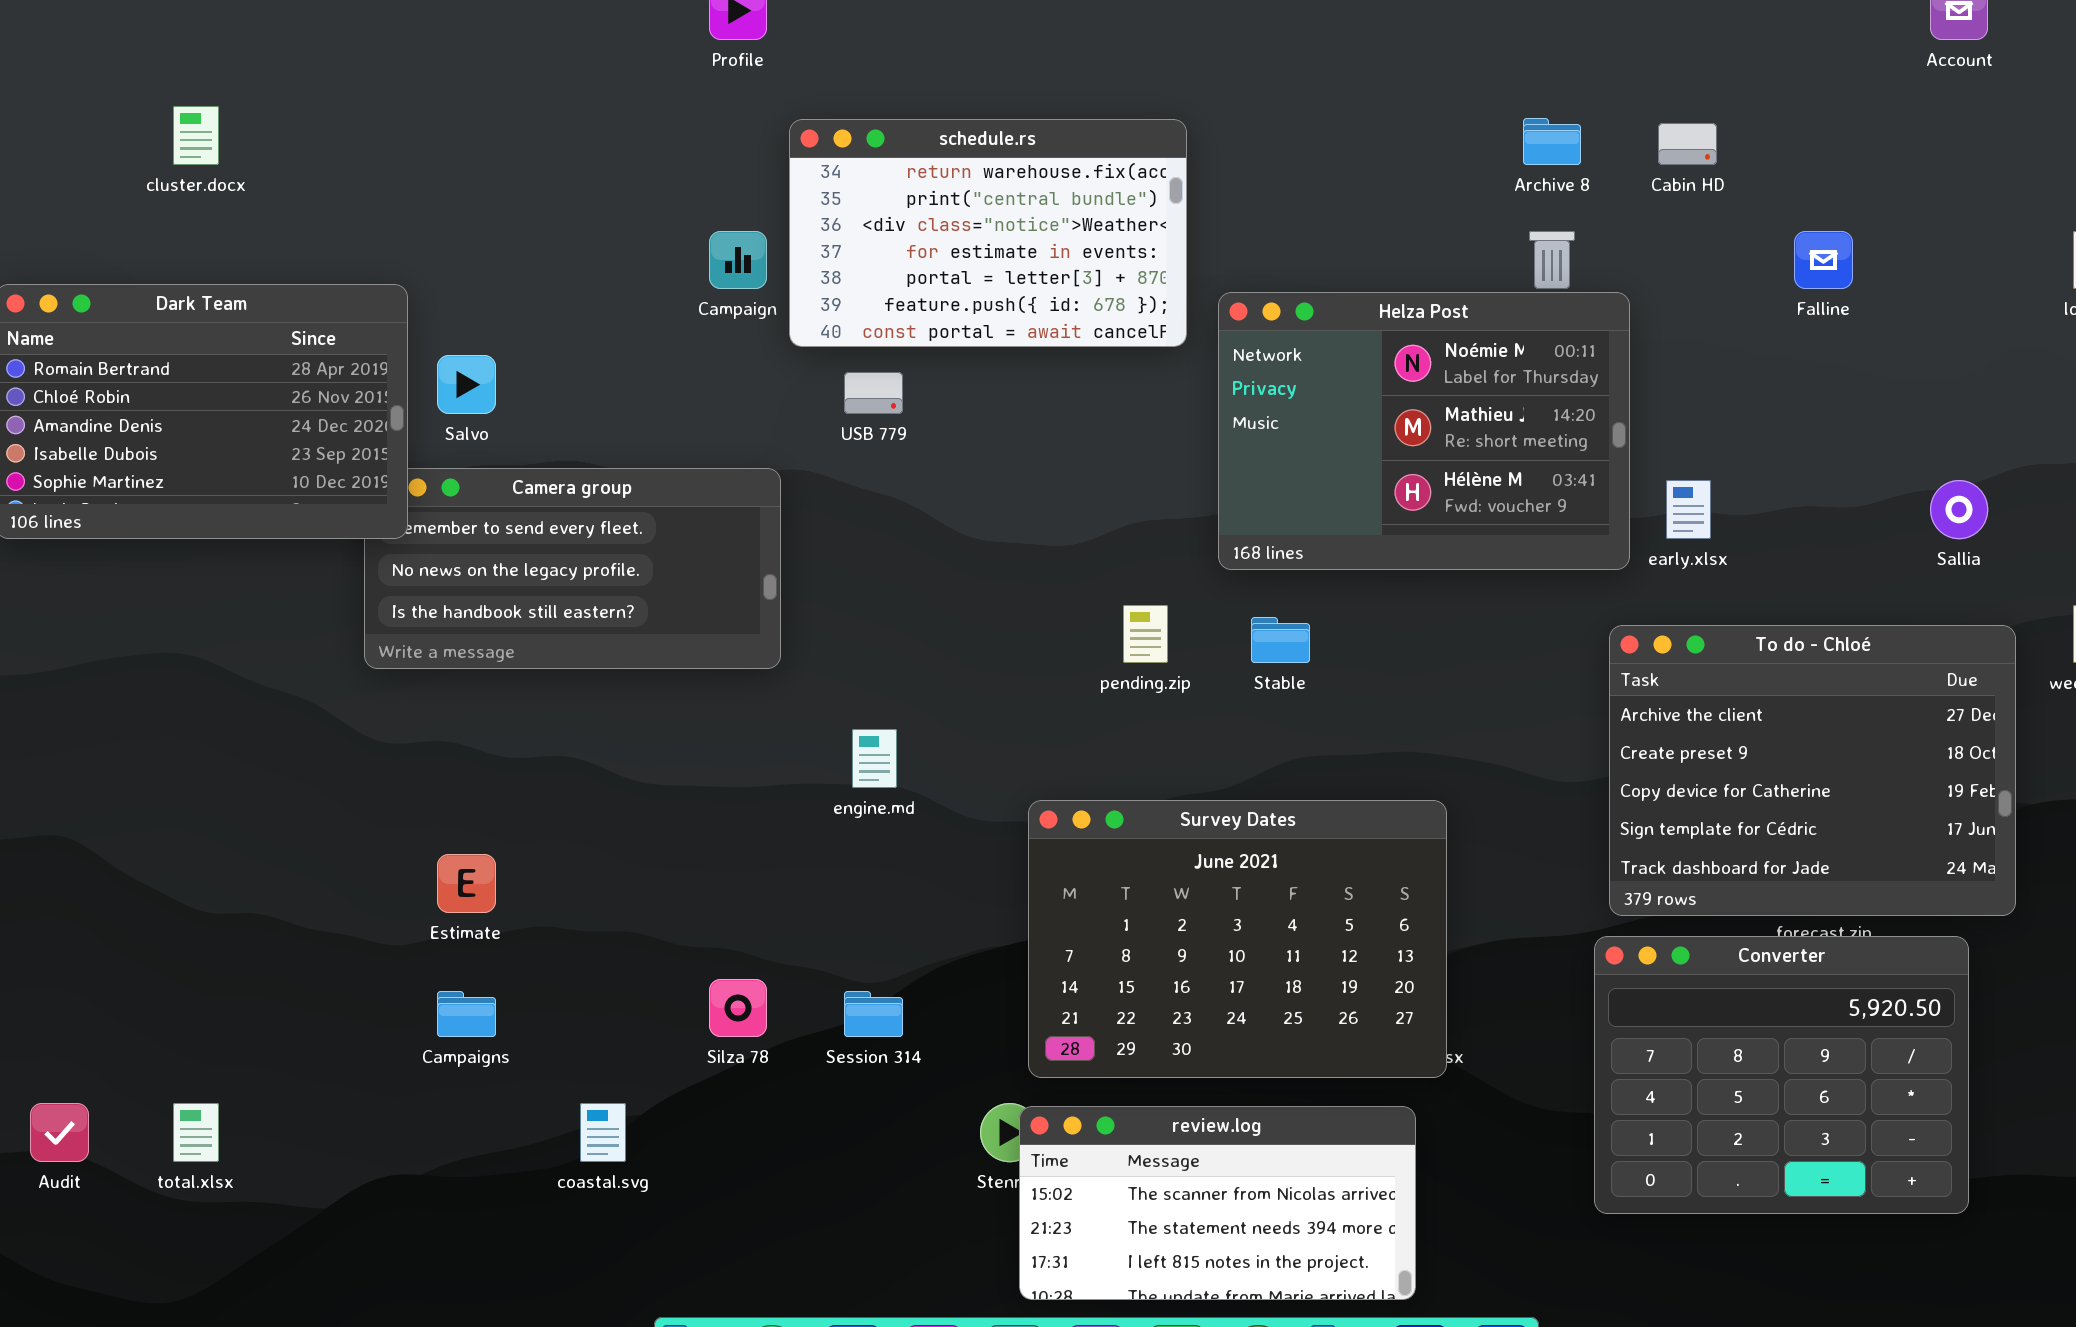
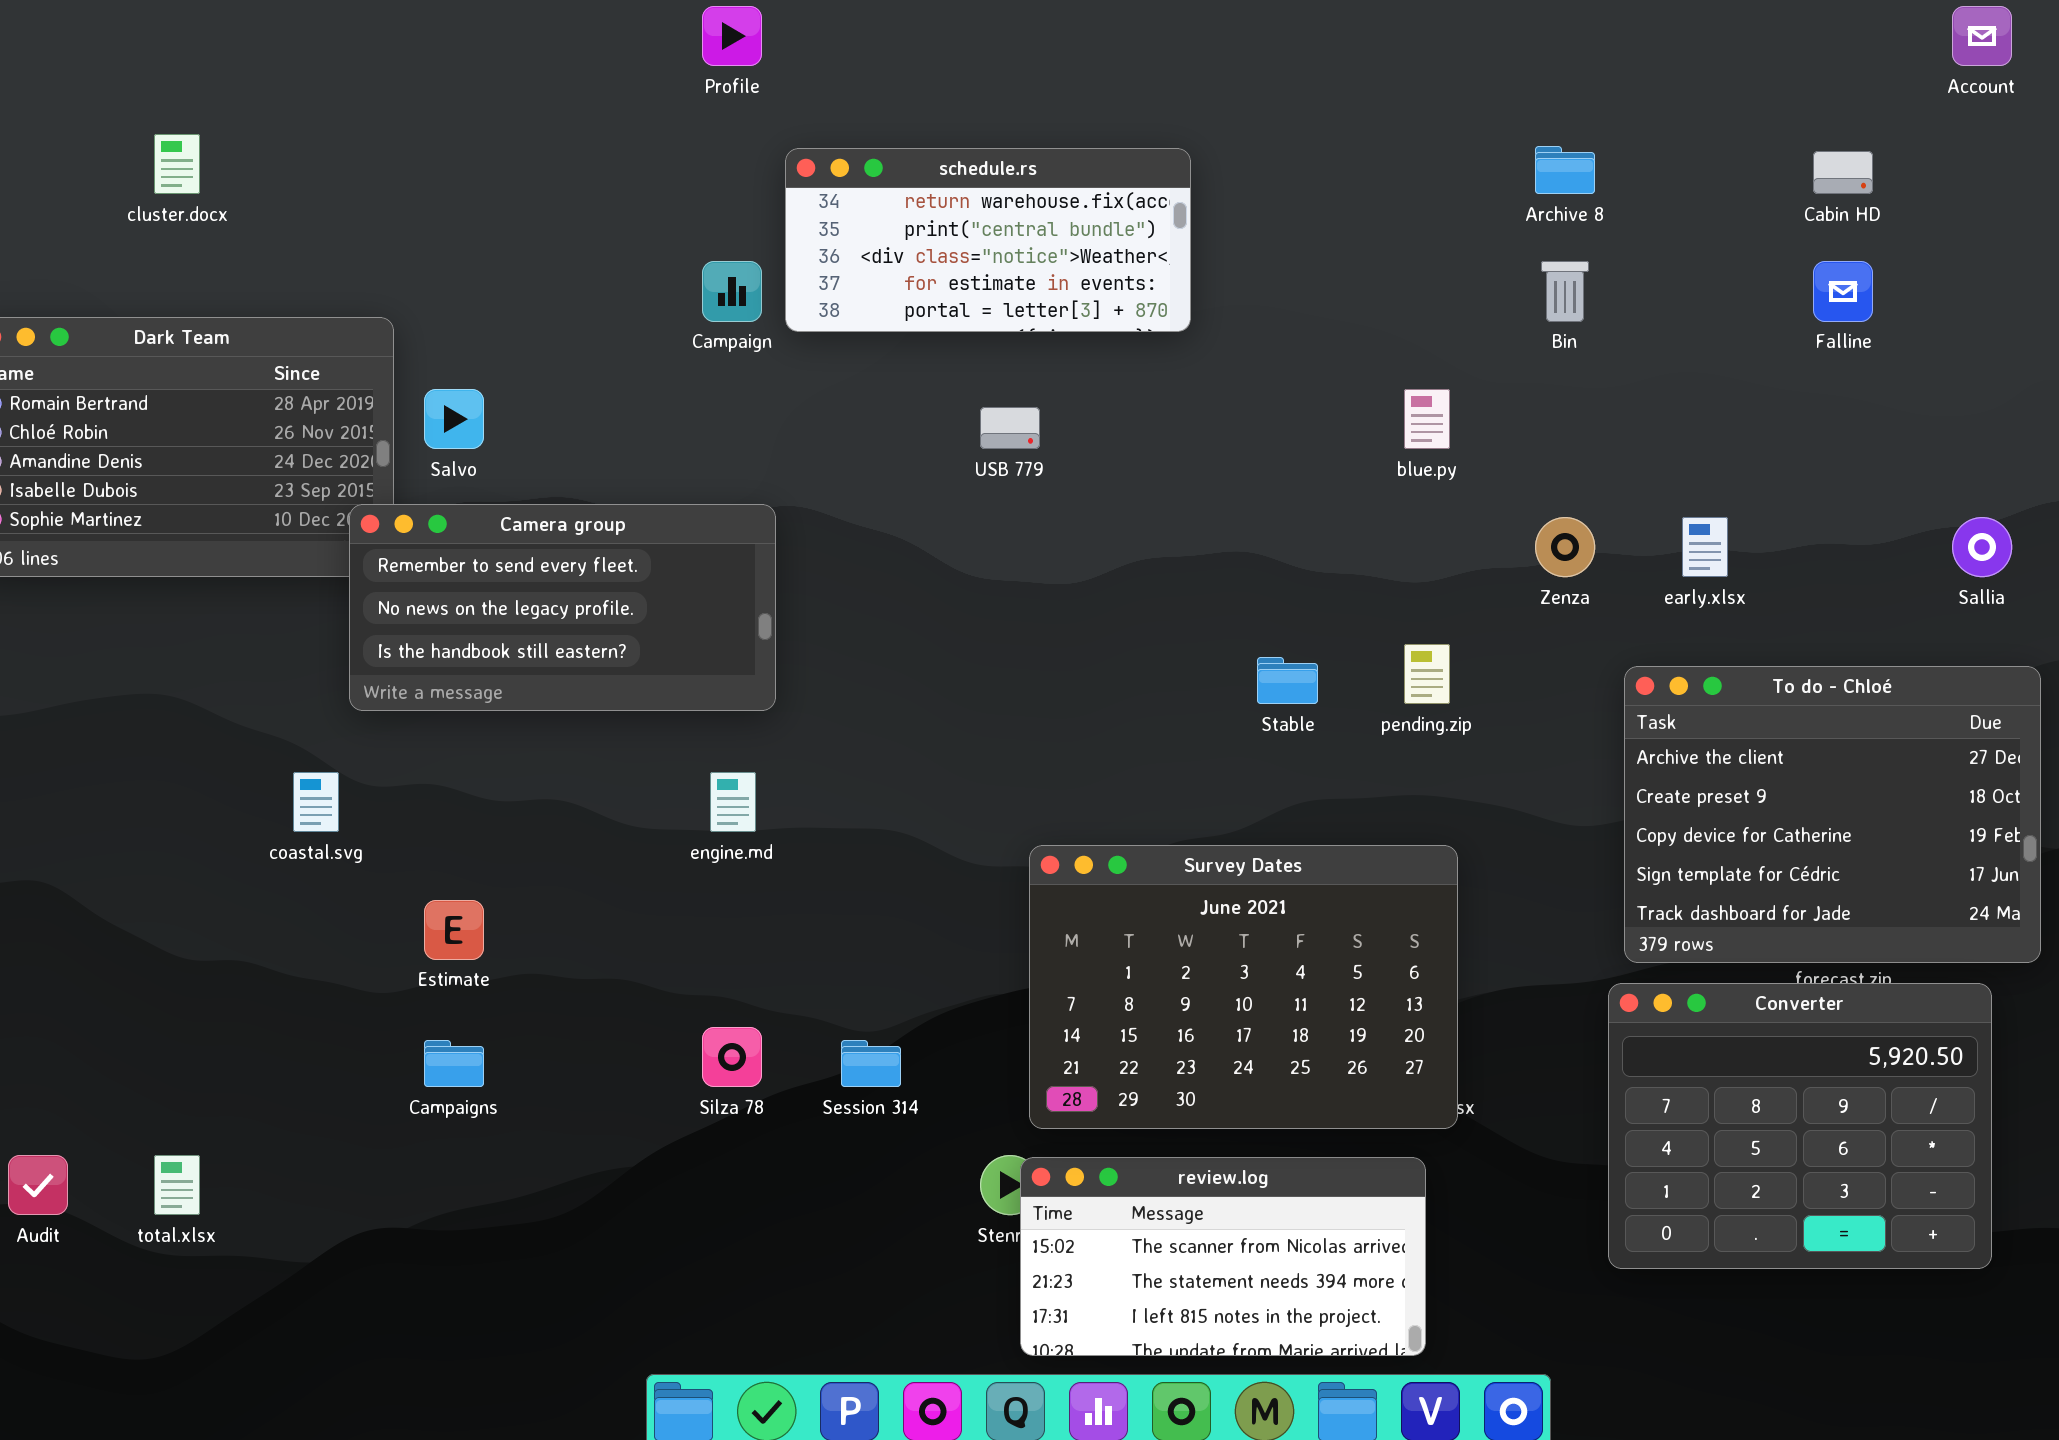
schedule.rs: [789,119,1187,347] -> [785,148,1191,332], resized
Cabin HD: [1658,123,1717,165] -> [1813,151,1873,194], moved
Helza Post: [1218,292,1630,570] -> none, closed
USB 779: [844,372,903,414] -> [980,407,1040,449], moved
Camera group: [364,468,781,669] -> [349,504,776,711], raised
pending.zip: [1123,605,1168,663] -> [1404,644,1450,704], moved
engine.md: [852,729,897,788] -> [710,772,756,832], moved
coastal.svg: [580,1103,626,1162] -> [293,772,339,832], moved

